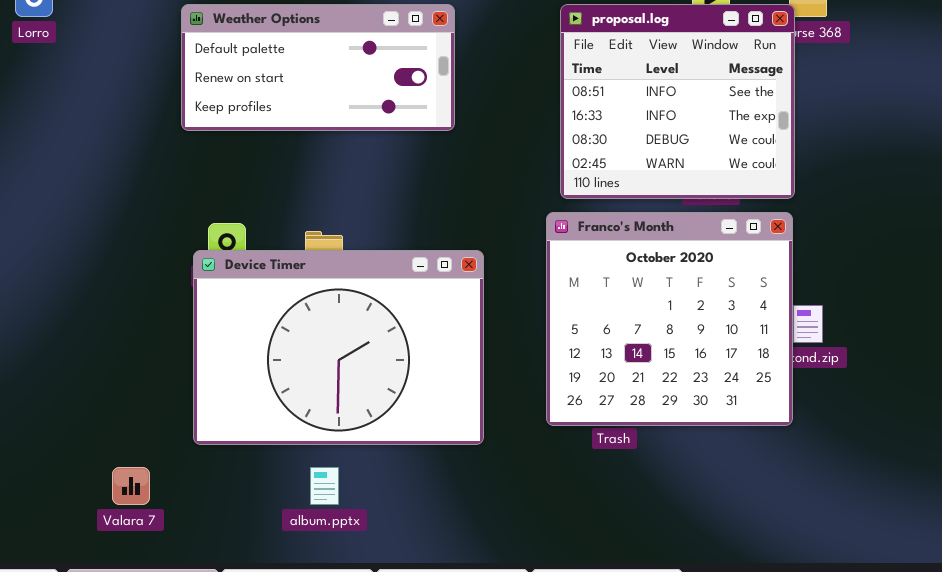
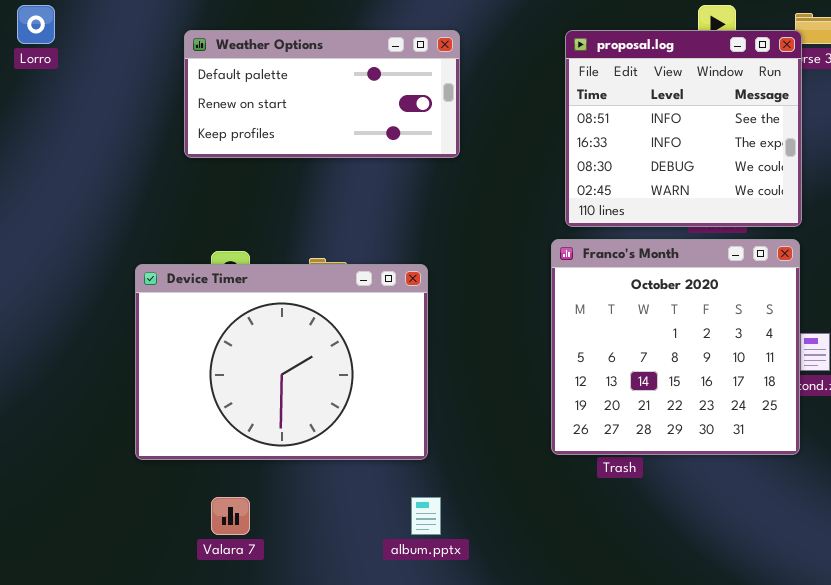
Device Timer: [193,250,484,445] -> [135,264,428,460], moved
Valara 7: [112,467,150,505] -> [211,497,250,535], moved
album.pptx: [310,467,339,505] -> [411,497,441,535], moved

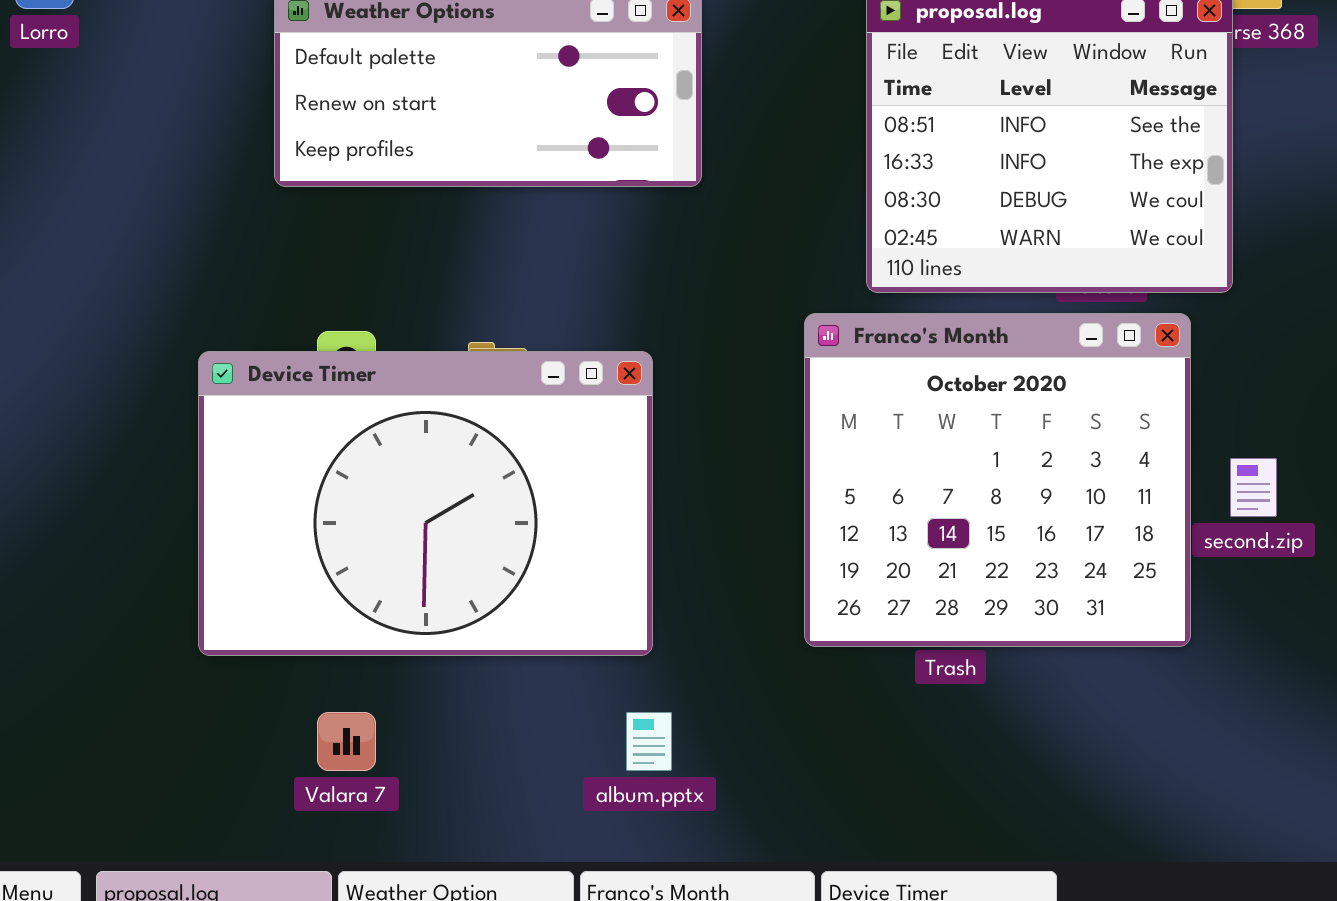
Franco's Month: [551,239,800,455] -> [804,313,1191,647], moved

